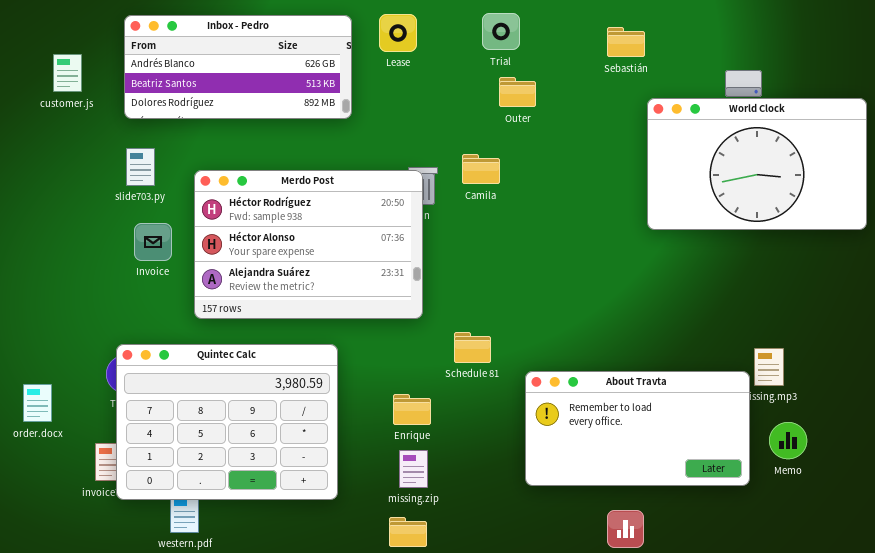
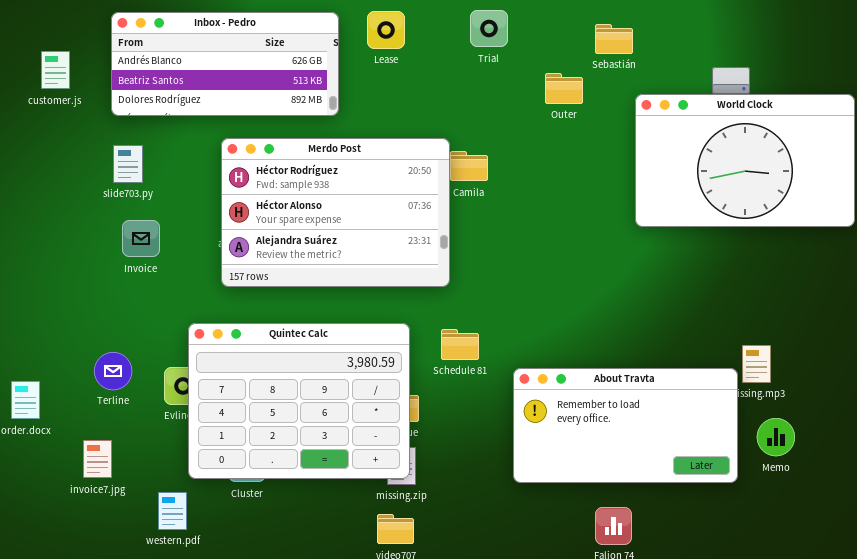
Outer: [499,77,536,107] -> [545,73,583,104], moved
Merdo Post: [194,170,423,319] -> [221,138,450,287], moved
Quintec Calc: [116,344,338,500] -> [188,323,410,479], moved

